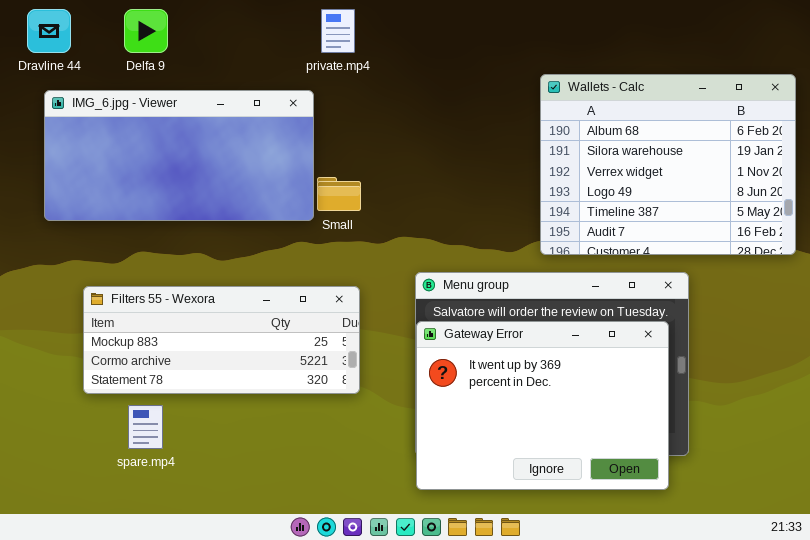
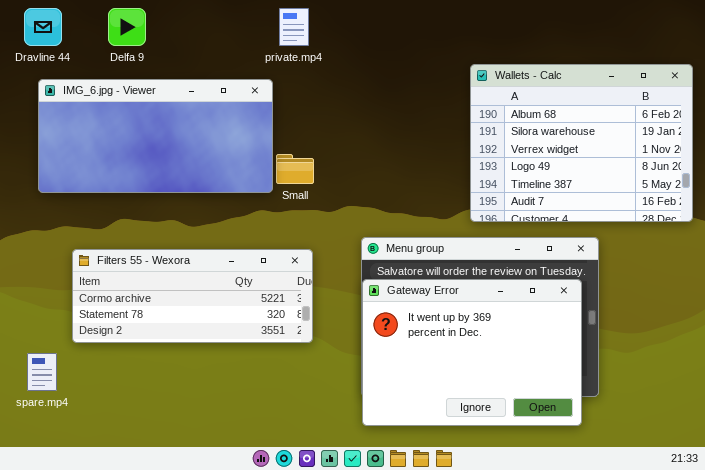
Filters 55 - Wexora: [83,286,360,394] -> [72,249,313,343], scrolled down 1 row
spare.mp4: [128,405,163,449] -> [27,353,57,391], moved

